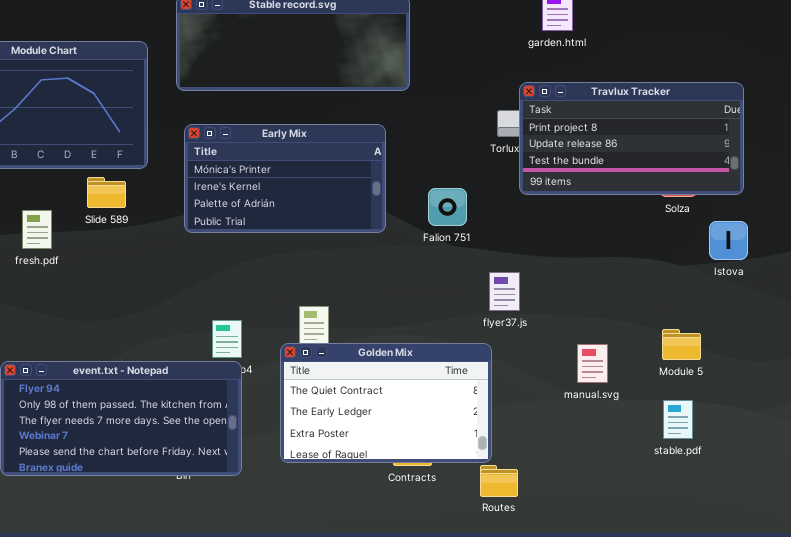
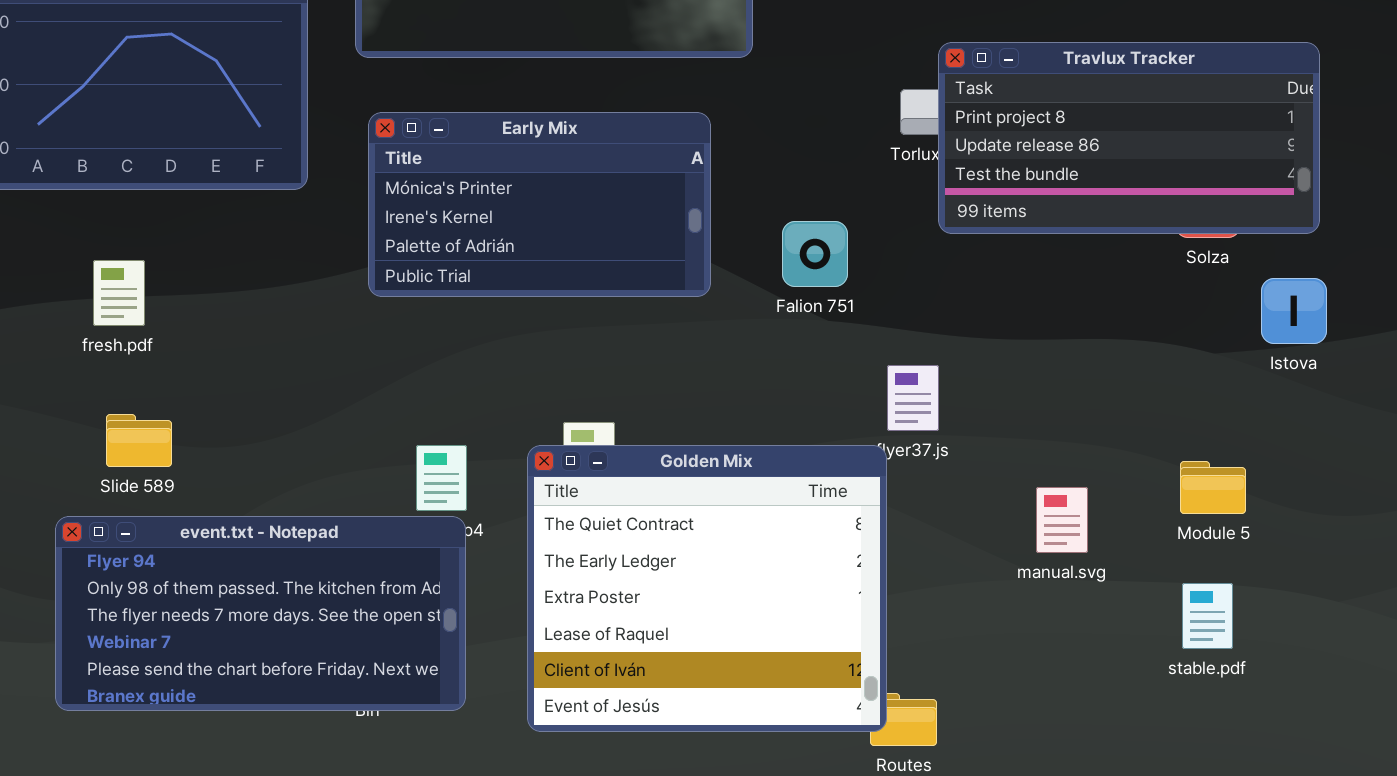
Slide 589: [87,177,126,208] -> [106,414,172,467], moved
Golden Mix: [280,343,492,463] -> [527,445,887,732], moved, resized

